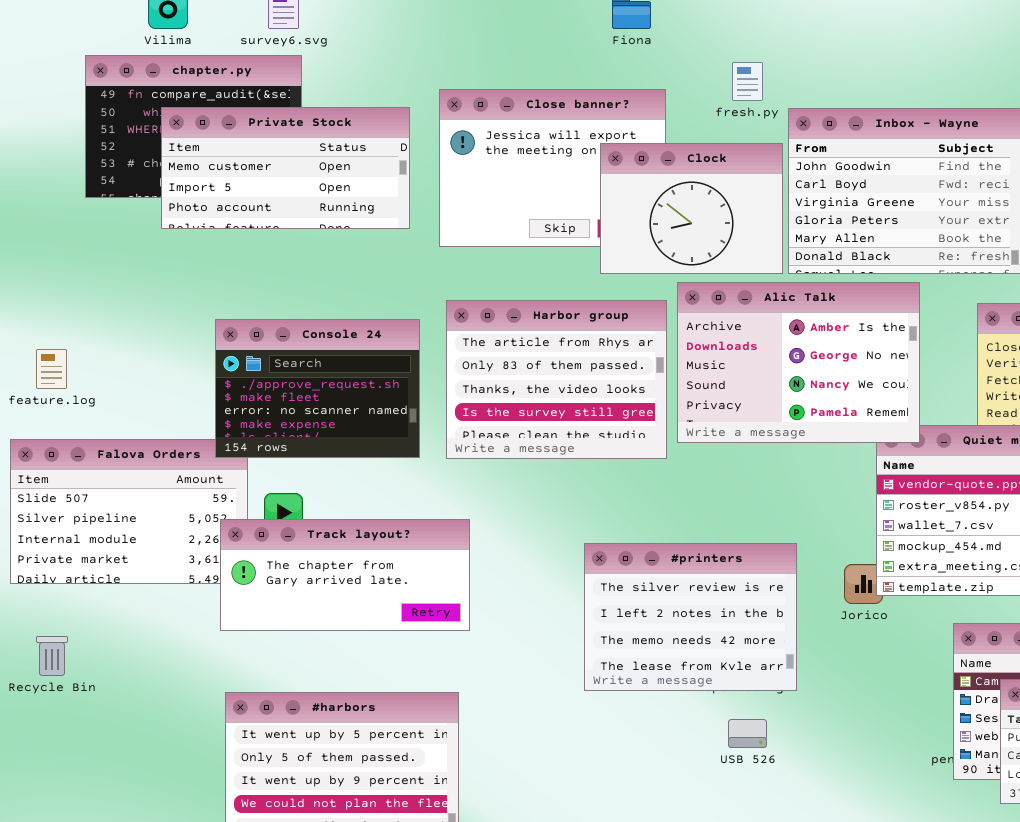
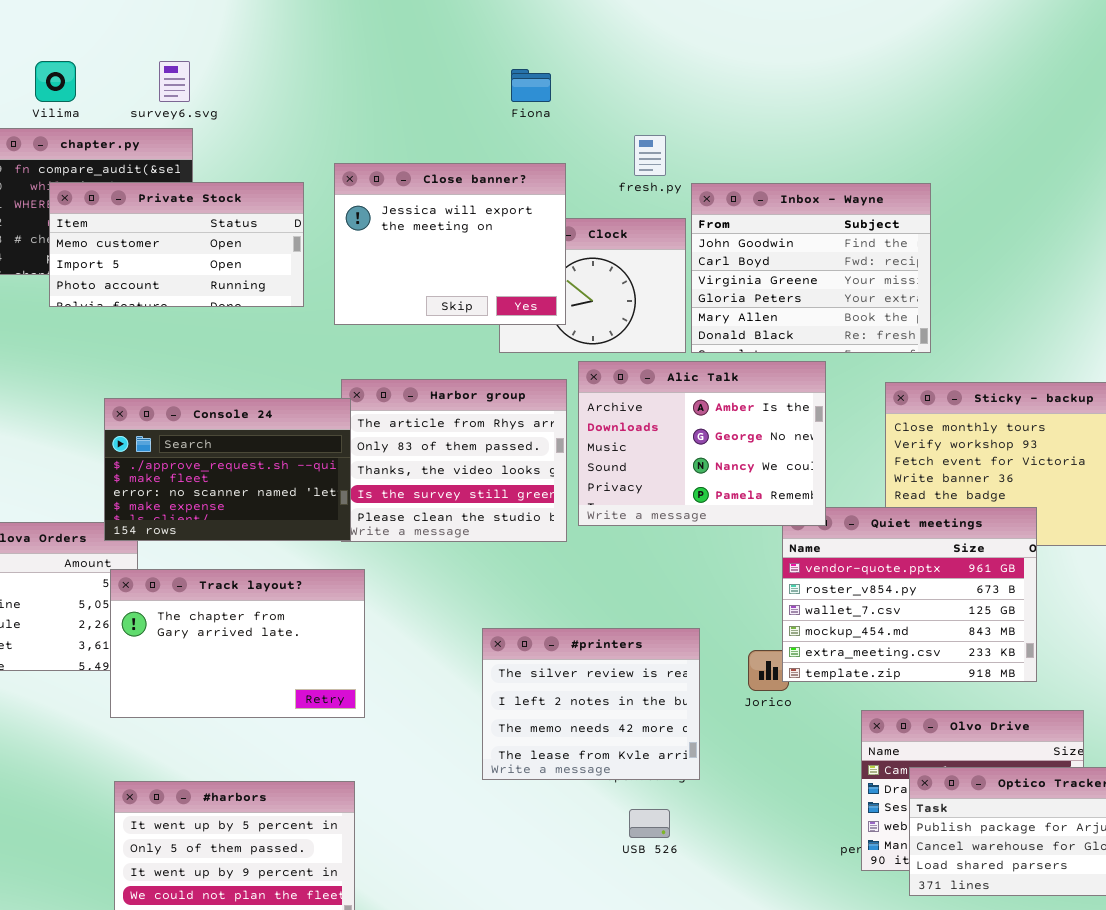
Close banner?: [439,89,666,247] -> [334,163,566,325], raised
Console 24: [215,319,420,458] -> [104,398,351,541], resized
Track layout?: [220,519,470,631] -> [110,569,365,718], resized

